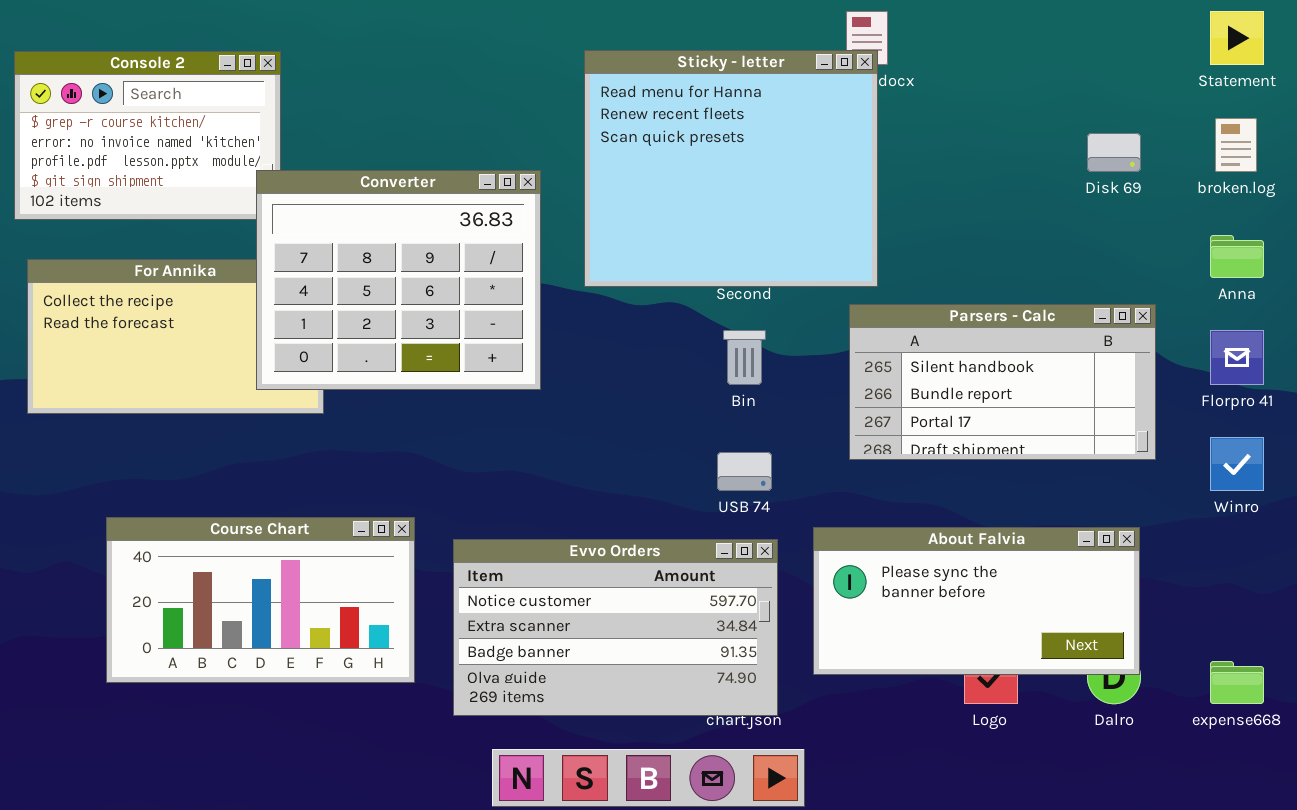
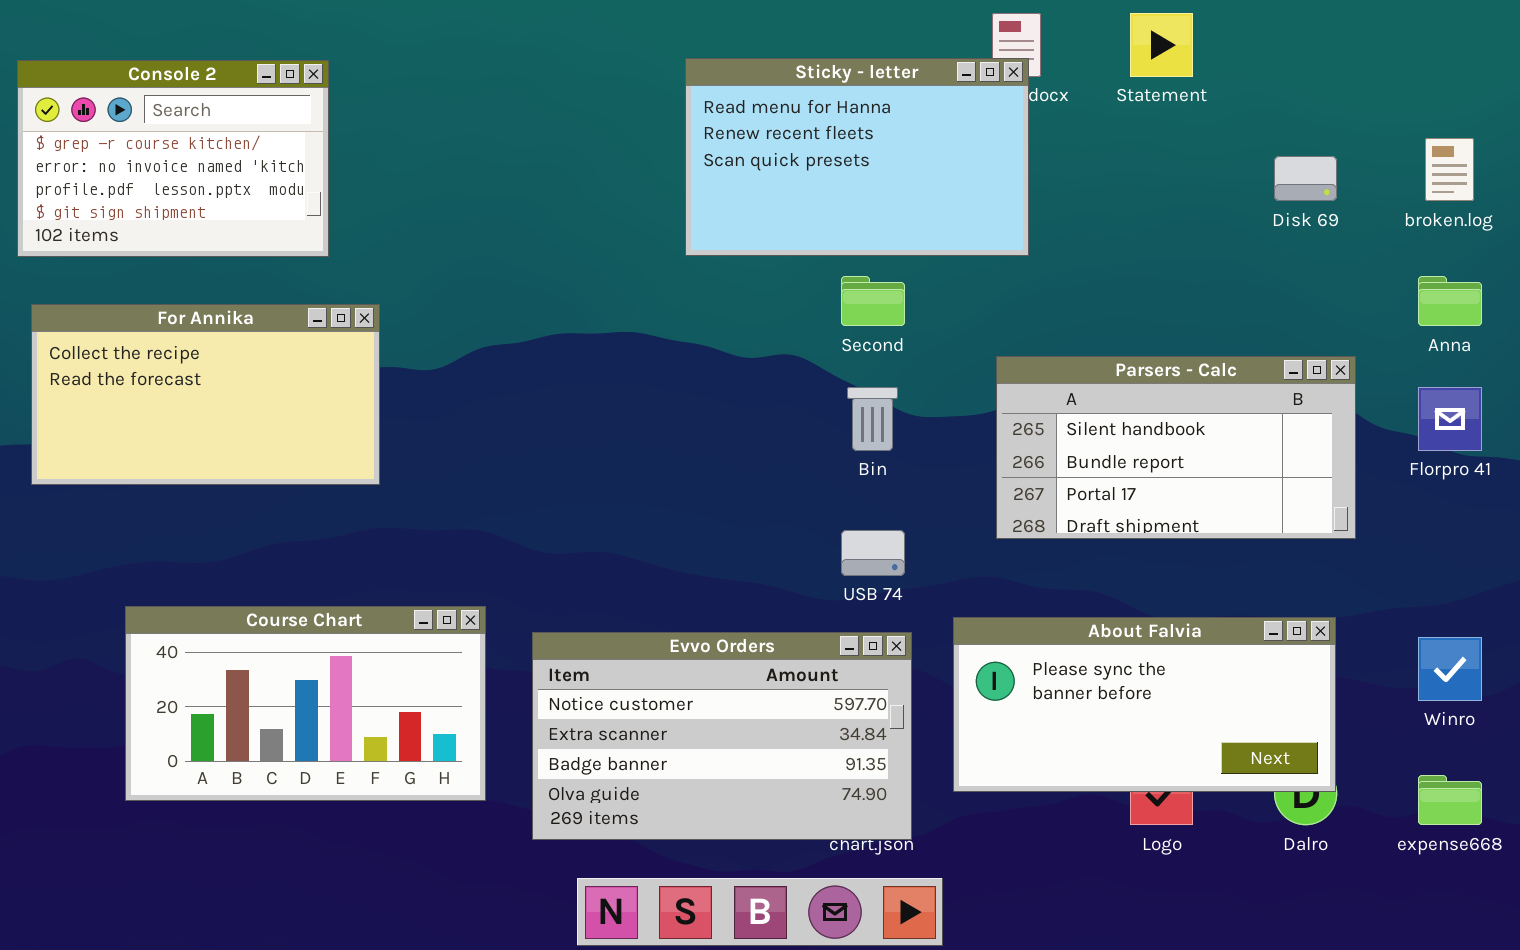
Statement: [1210,11,1264,65] -> [1130,13,1193,77], moved
Sticky - letter: [584,50,878,287] -> [685,58,1029,256], resized
Converter: [256,170,541,390] -> none, closed
Winro: [1210,437,1264,491] -> [1418,637,1482,701], moved

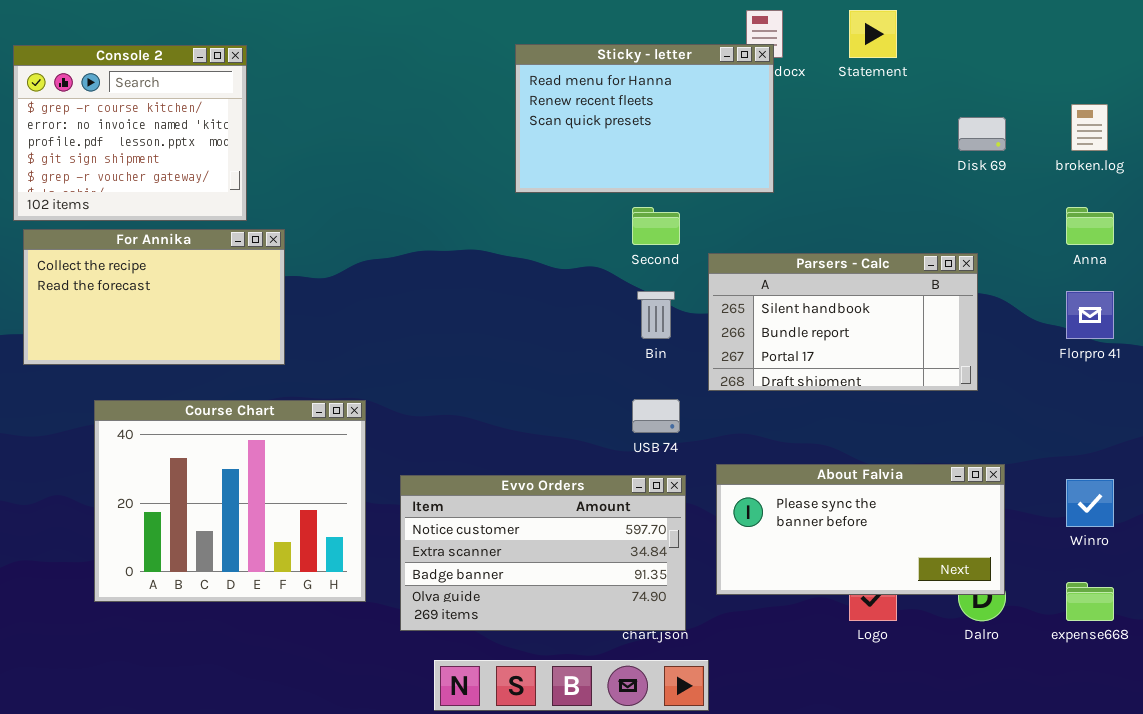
Console 2: [17,60,329,257] -> [13,45,247,221], resized
Parsers - Calc: [996,356,1356,539] -> [708,253,978,391], moved
Course Chart: [125,606,486,801] -> [94,400,366,602], resized

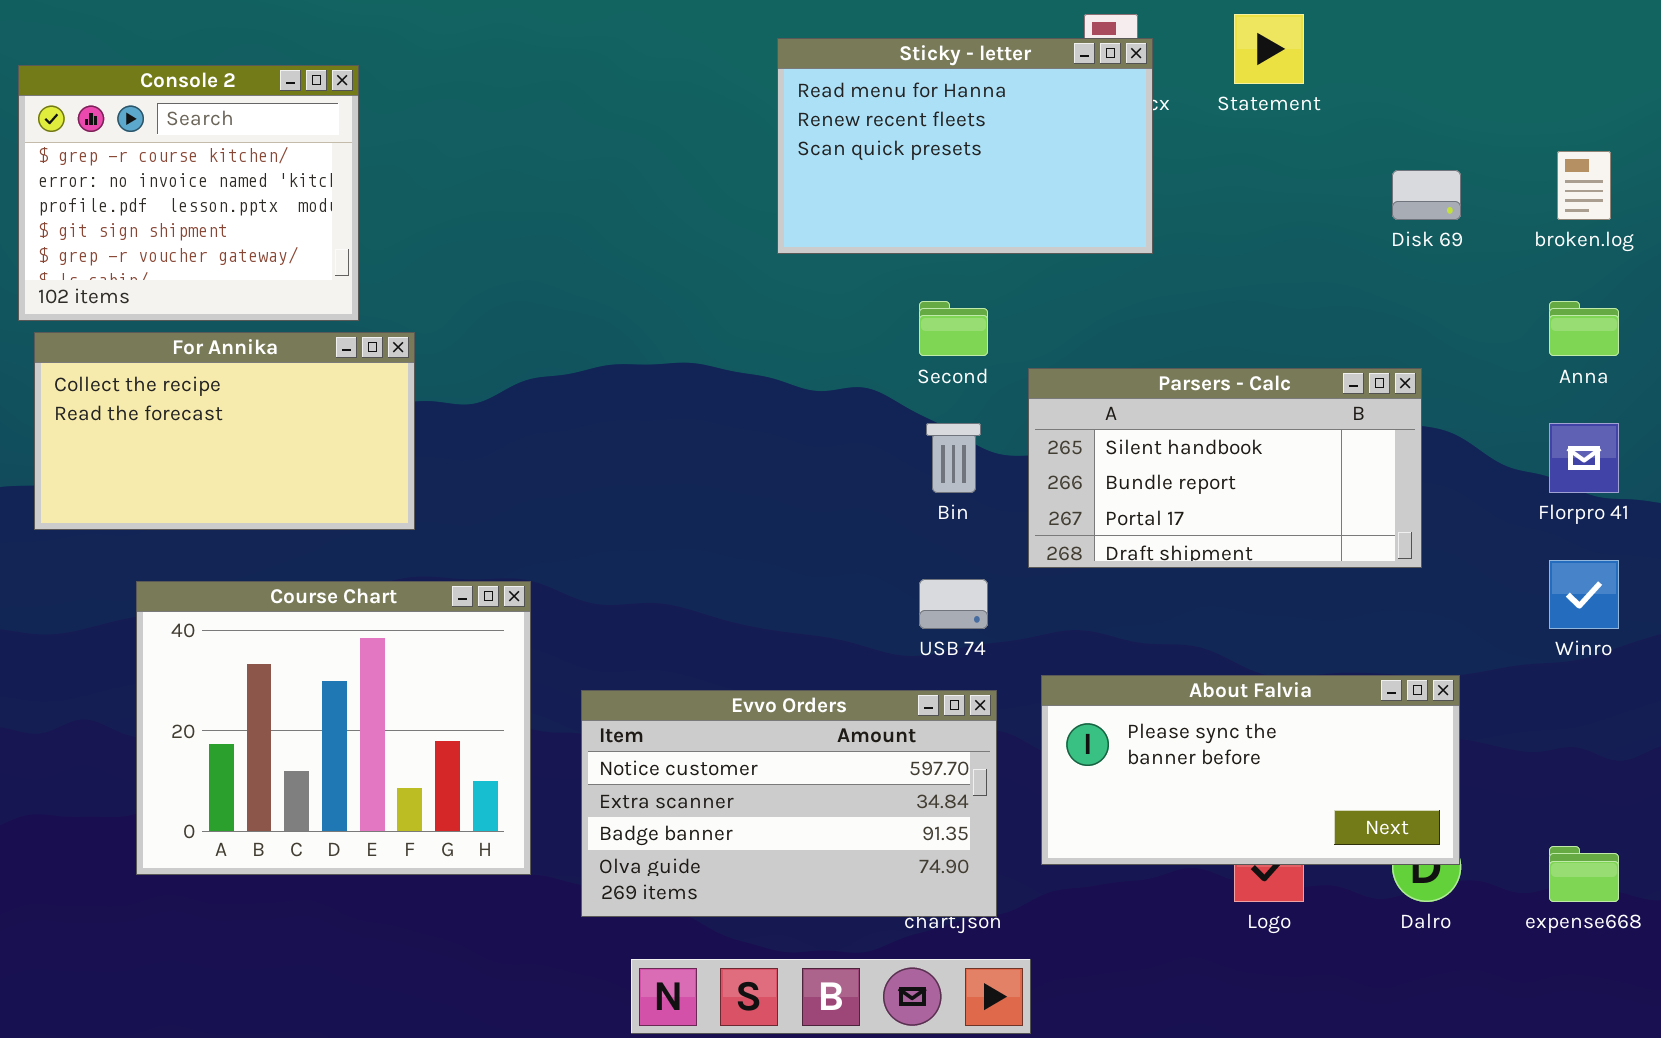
Sticky - letter: [515,44,774,193] -> [777,38,1153,254], moved
Winro: [1066,479,1114,527] -> [1549,560,1619,629], moved

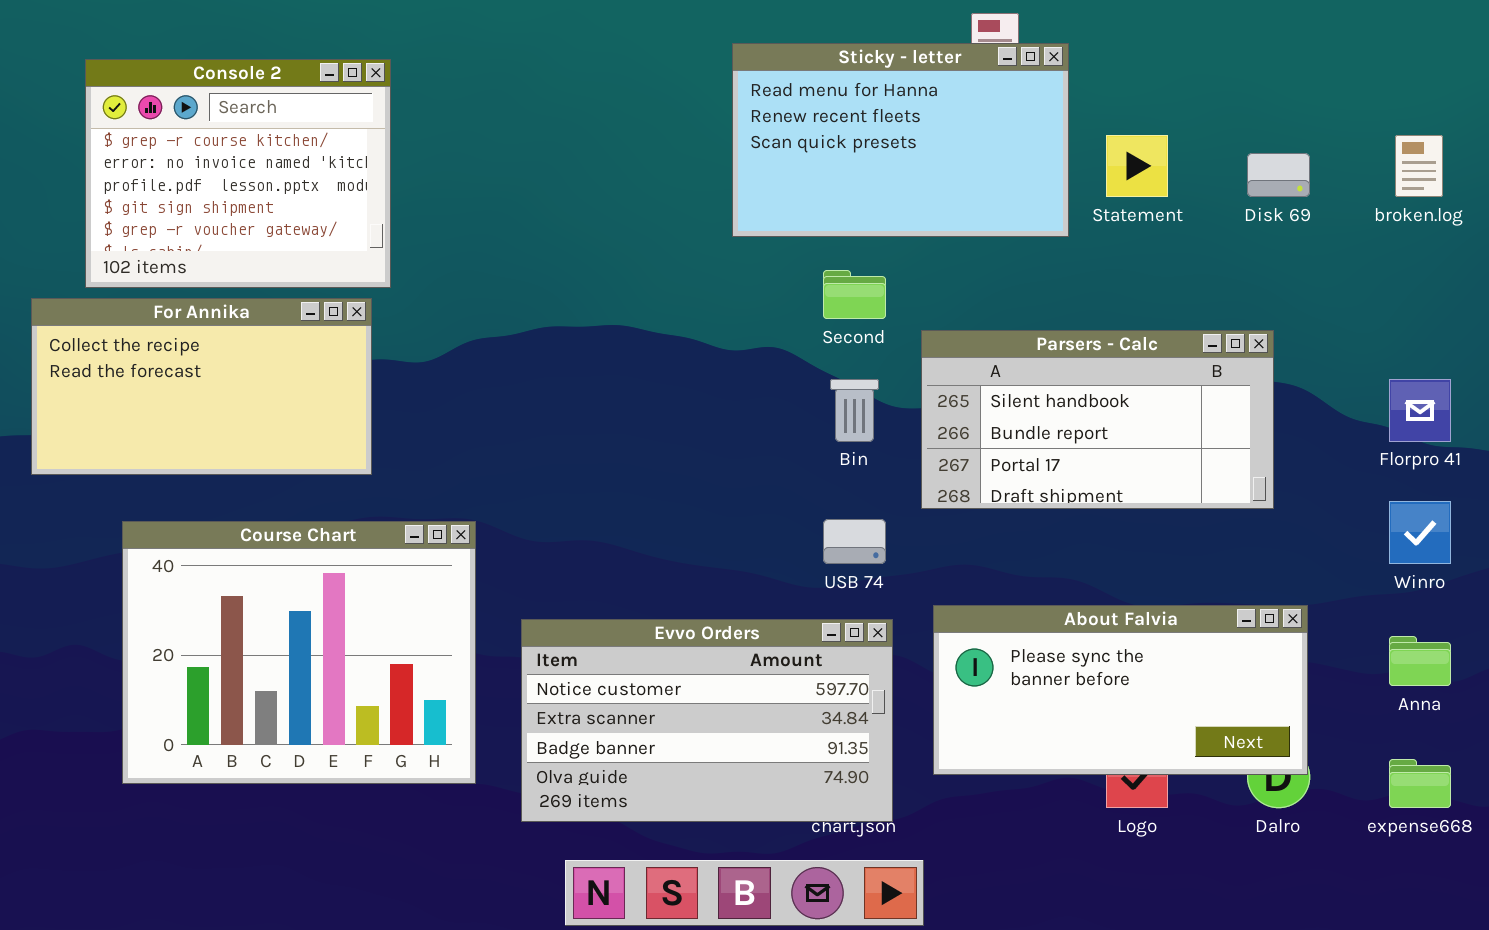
Statement: [1234,14,1304,84] -> [1106,135,1168,197], moved
Sticky - letter: [777,38,1153,254] -> [732,43,1069,237], moved
Console 2: [18,65,359,321] -> [85,59,391,288], moved
Anna: [1549,301,1619,356] -> [1389,636,1451,686], moved

